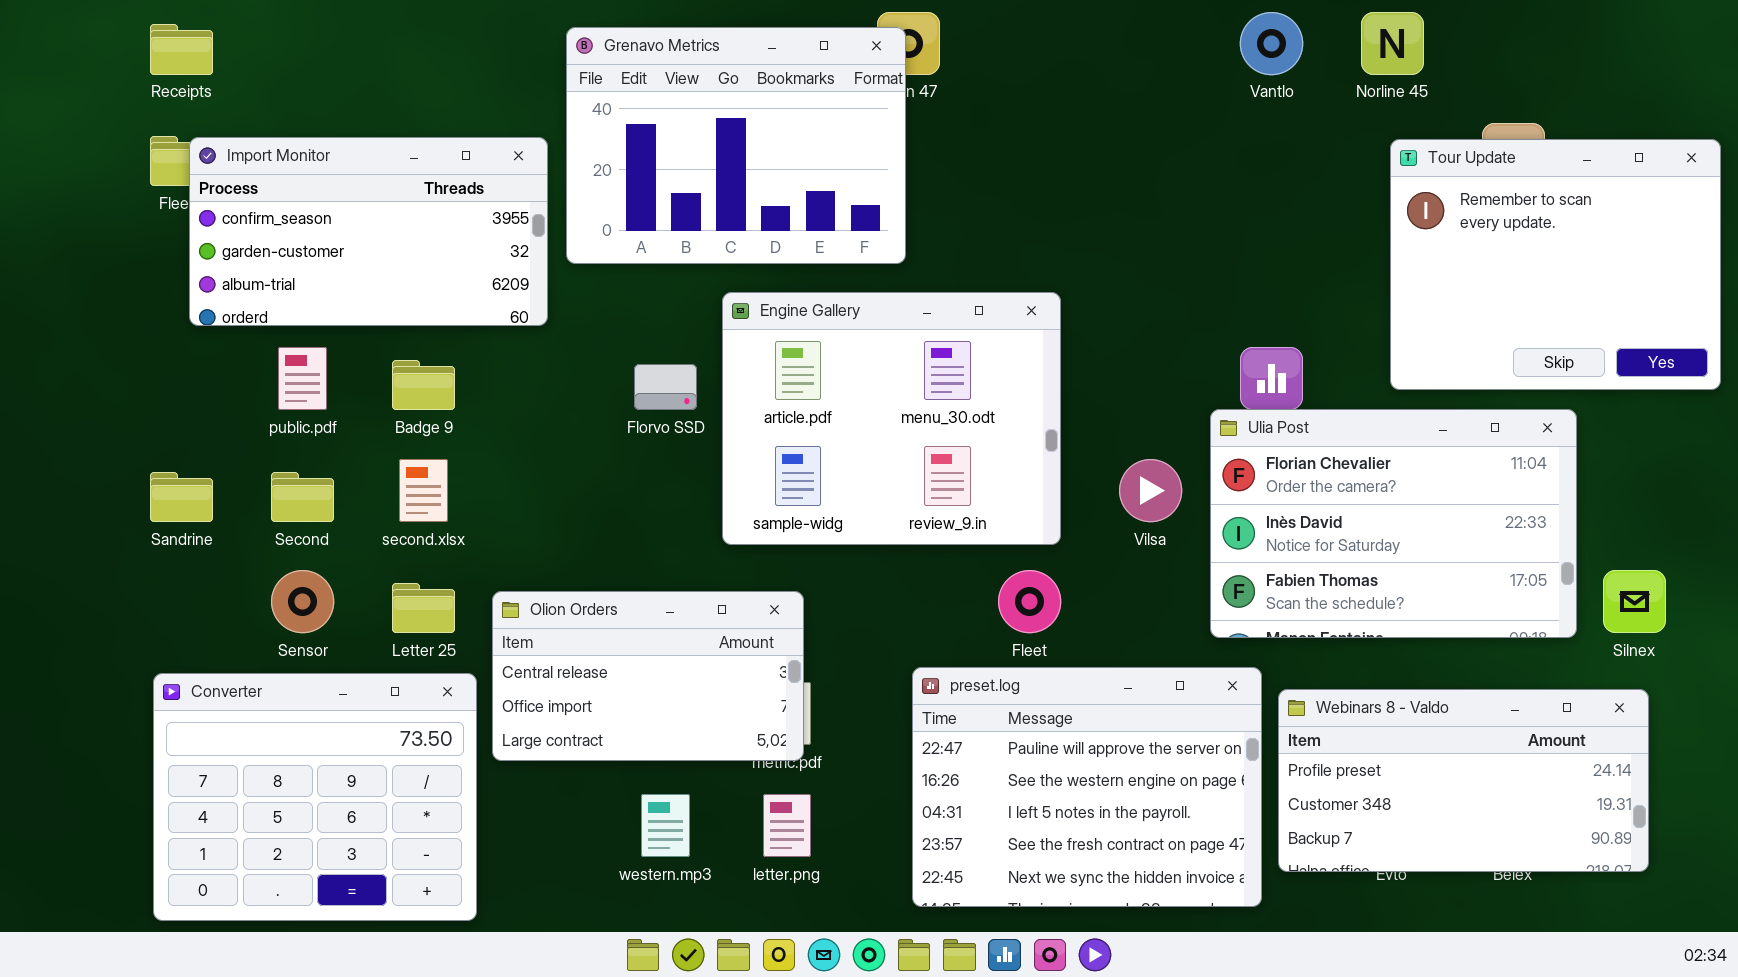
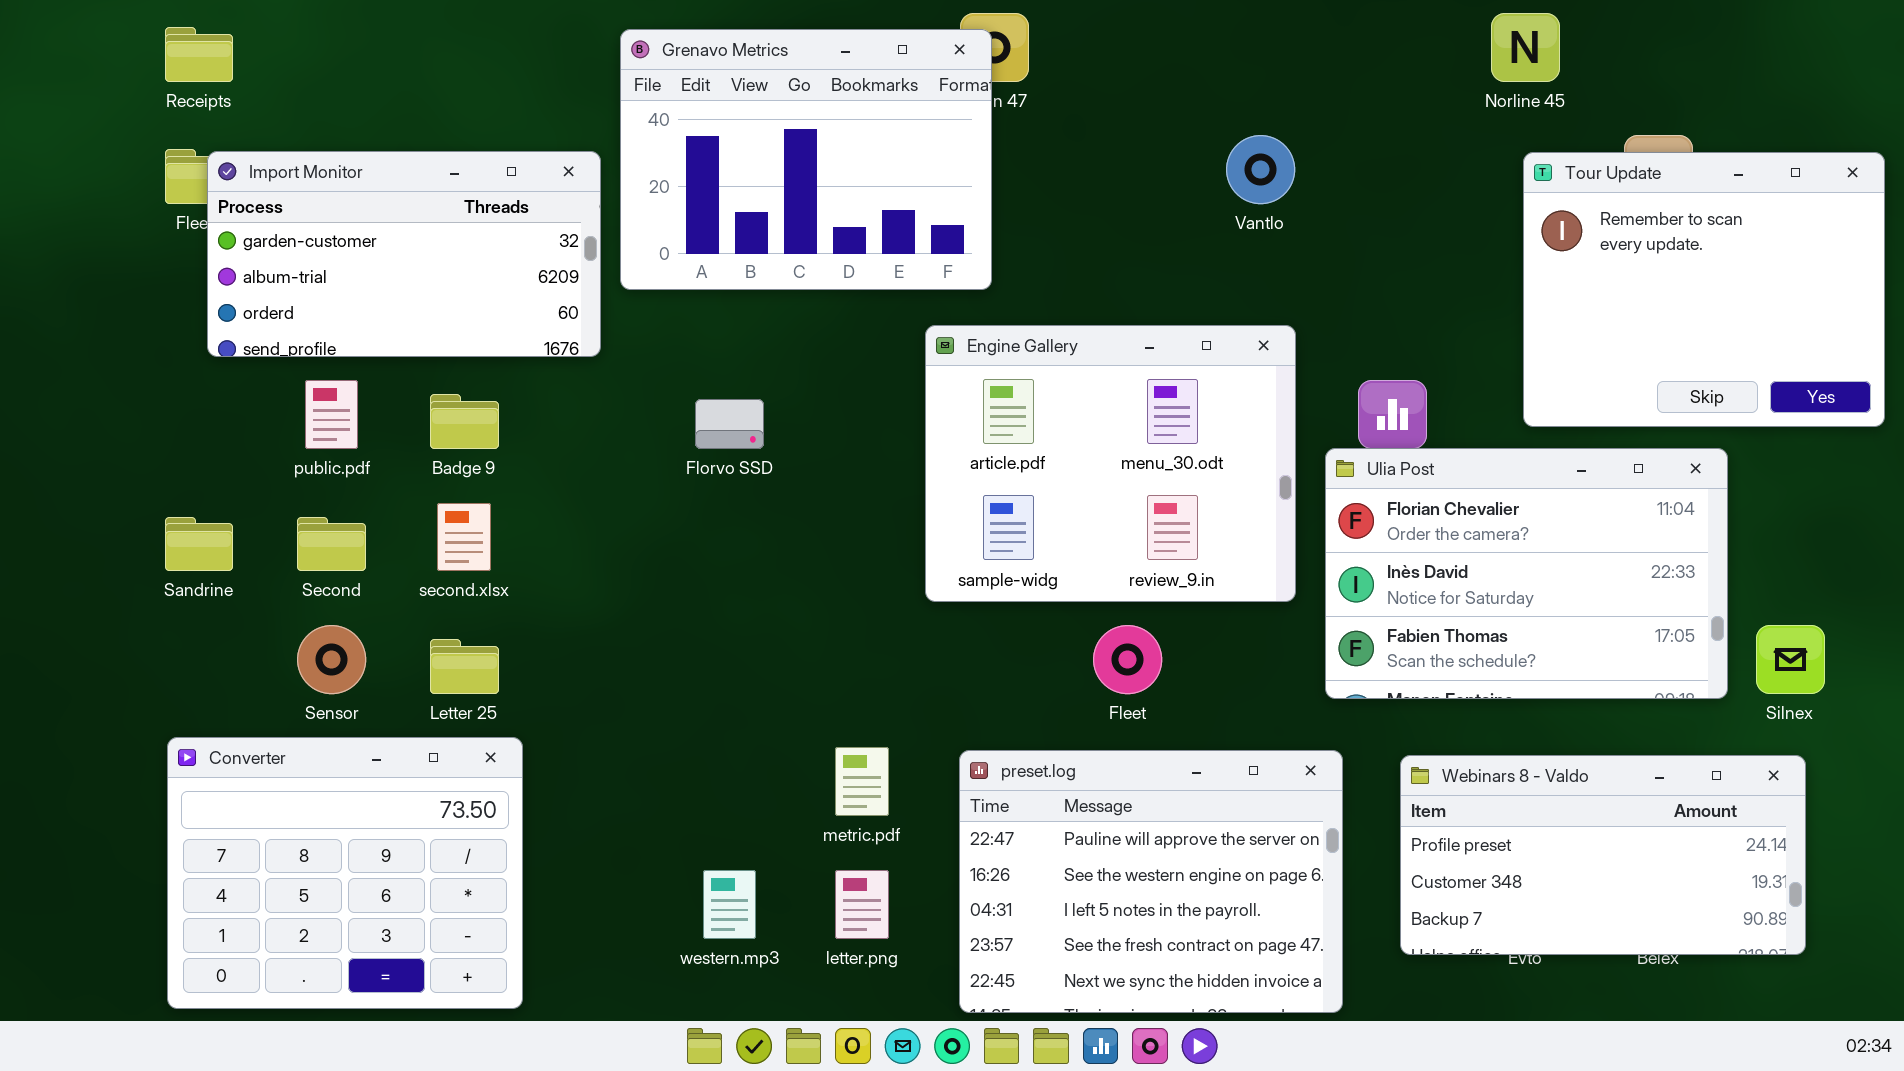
Vantlo: [1240,12,1303,75] -> [1226,135,1295,204], moved
Import Monitor: [189,137,548,326] -> [207,151,601,357], scrolled down 1 row
Engine Gallery: [722,292,1061,545] -> [925,325,1296,602], moved
Olion Orders: [492,591,804,761] -> none, closed
preset.log: [912,667,1262,907] -> [959,750,1343,1013], moved

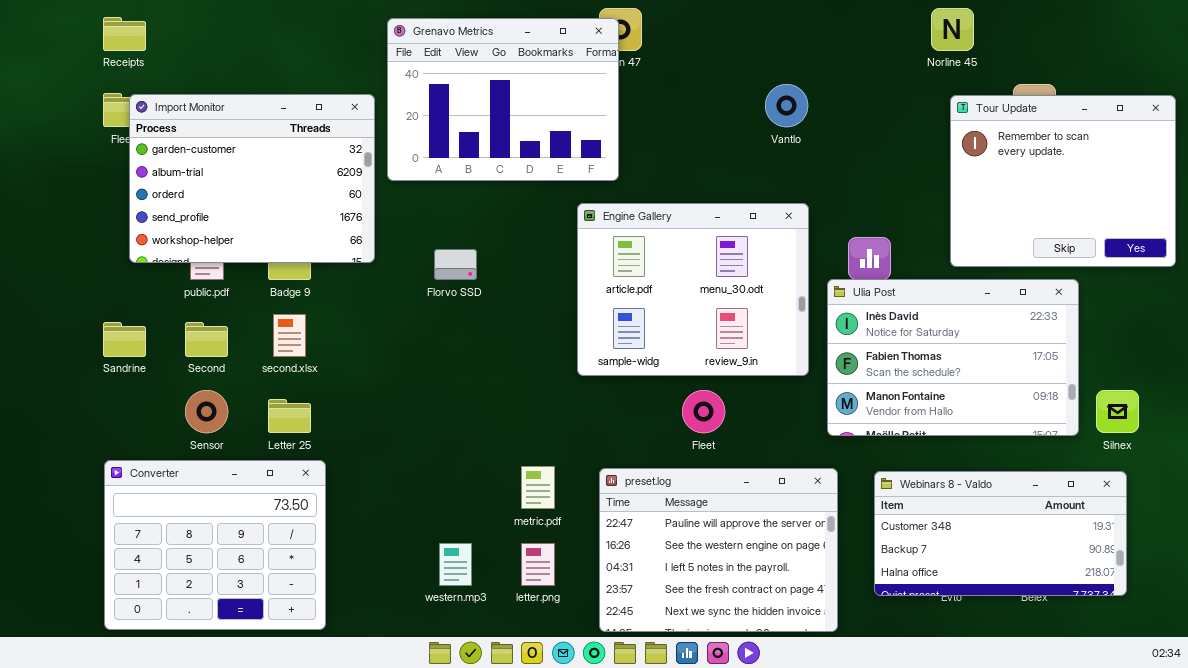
Import Monitor: [207,151,601,357] -> [129,94,375,263], resized
Ulia Post: [1325,448,1728,699] -> [827,279,1079,436], scrolled down 1 row
Webinars 8 - Valdo: [1400,755,1806,955] -> [874,471,1127,596], scrolled down 1 row

